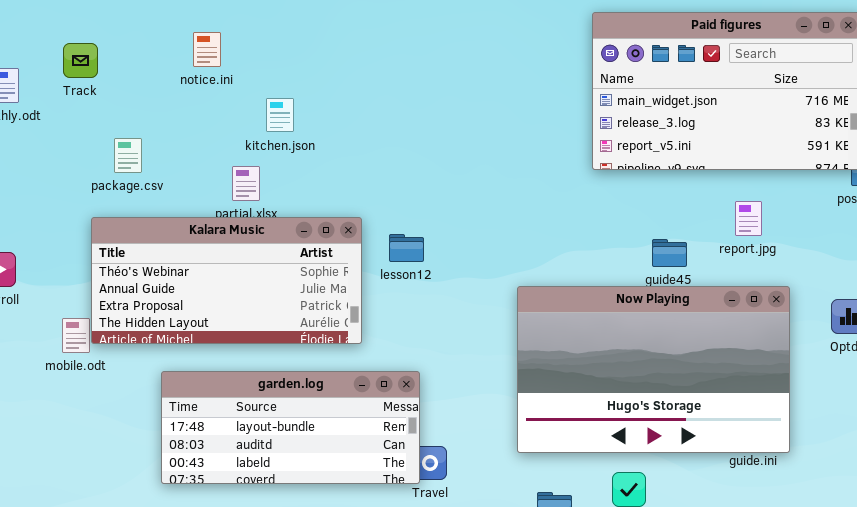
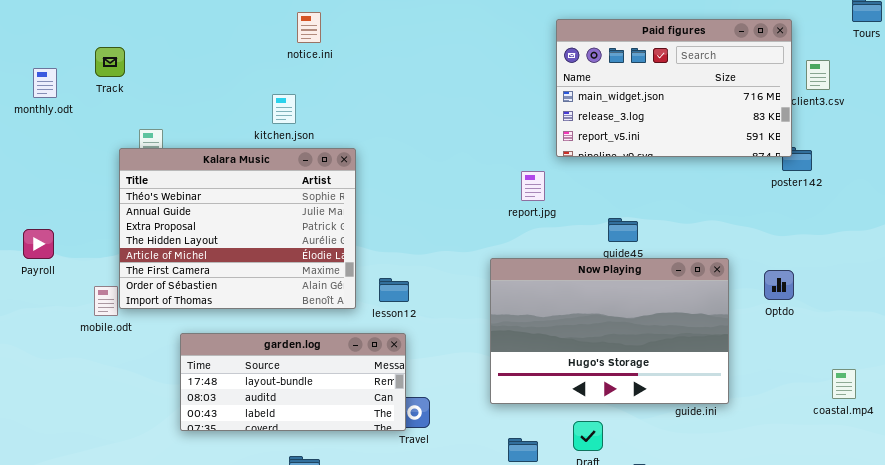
notice.ini: [193,32,221,67] -> [297,12,321,43], moved
report.jpg: [735,201,762,236] -> [521,171,545,201], moved
Kalara Music: [91,217,362,344] -> [119,148,356,309], resized
lesson12: [389,234,424,262] -> [379,278,409,302], moved

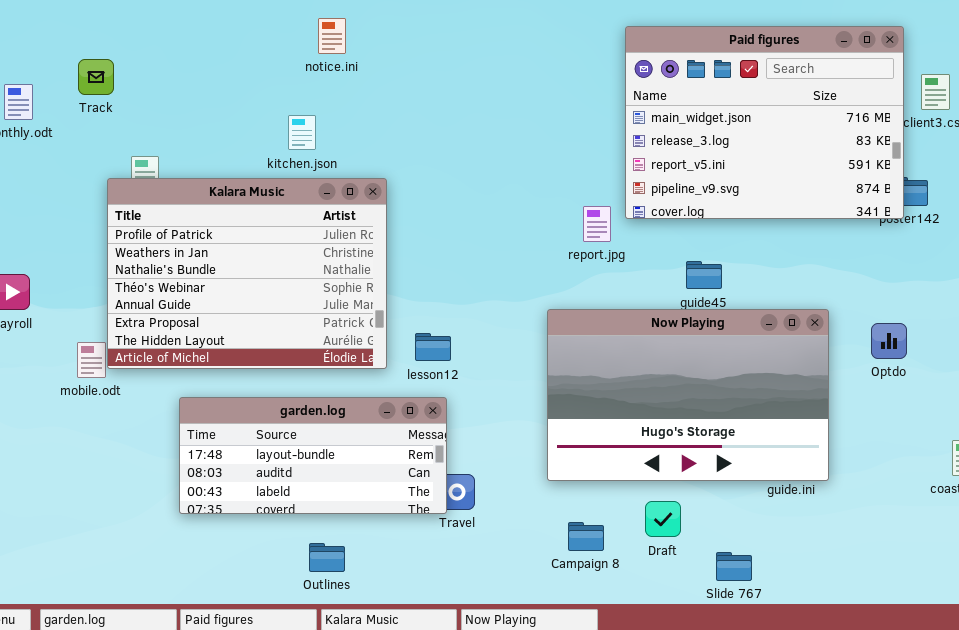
Paid figures: [556,19,792,157] -> [625,26,904,219], resized
Kalara Music: [119,148,356,309] -> [107,178,387,369], scrolled up 3 rows

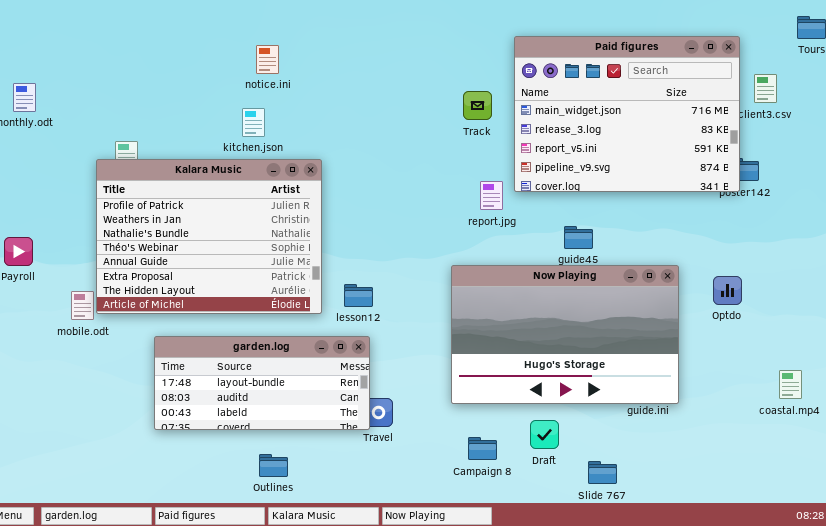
notice.ini: [318,18,346,54] -> [256,45,279,74], moved
Track: [78,59,114,95] -> [463,91,492,120], moved

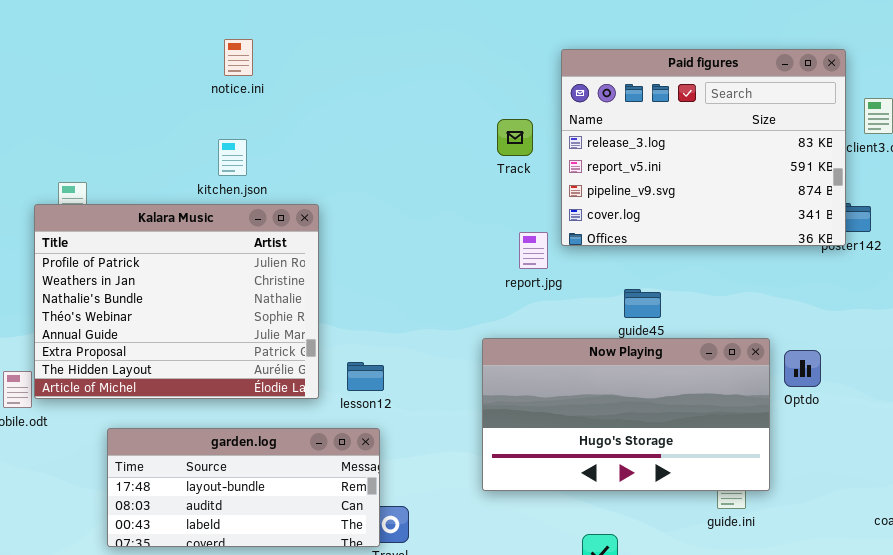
Paid figures: [514,36,740,192] -> [561,49,846,246], scrolled down 1 row
notice.ini: [256,45,279,74] -> [224,39,253,76], moved
Now Playing: [451,265,679,404] -> [482,338,770,491], resized
Optdo: [713,276,742,305] -> [784,350,821,387], moved

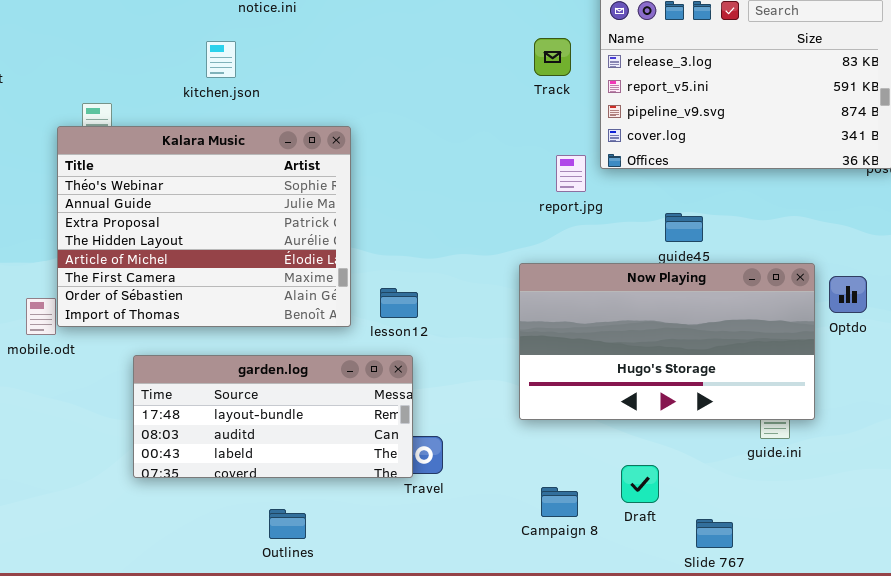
kitchen.json: [218,139,247,176] -> [206,41,236,78], moved
Kalara Music: [34,204,319,399] -> [57,126,351,327], scrolled down 3 rows

